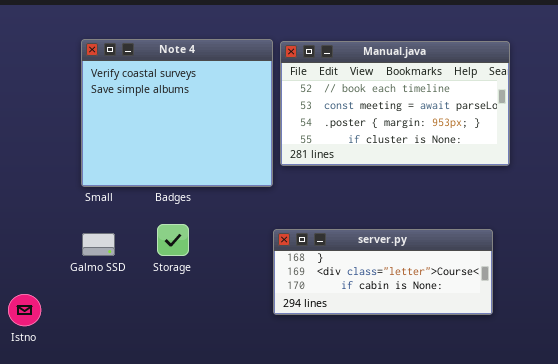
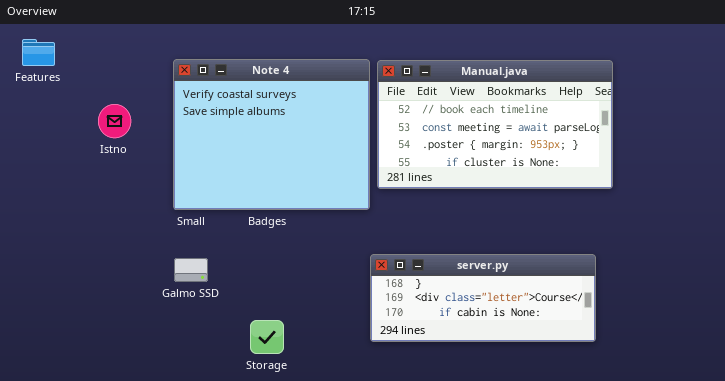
Storage: [157,224,189,256] -> [250,320,284,354], moved
Istno: [8,294,41,326] -> [98,104,131,138], moved

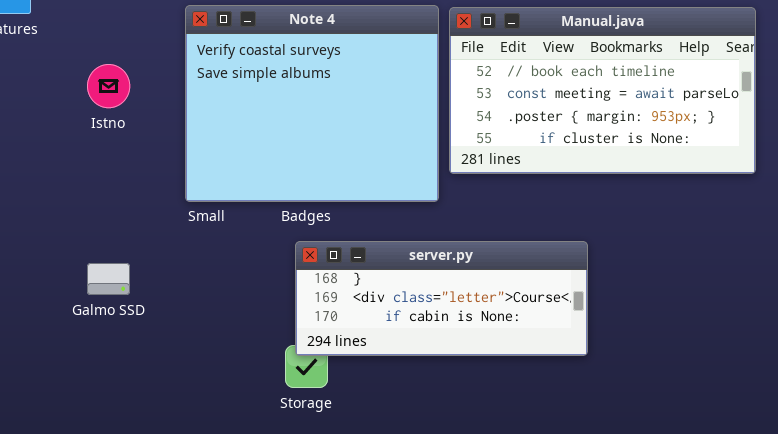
server.py: [370,254,596,342] -> [295,241,588,356], moved
Galmo SSD: [174,258,208,282] -> [87,263,130,295], moved

